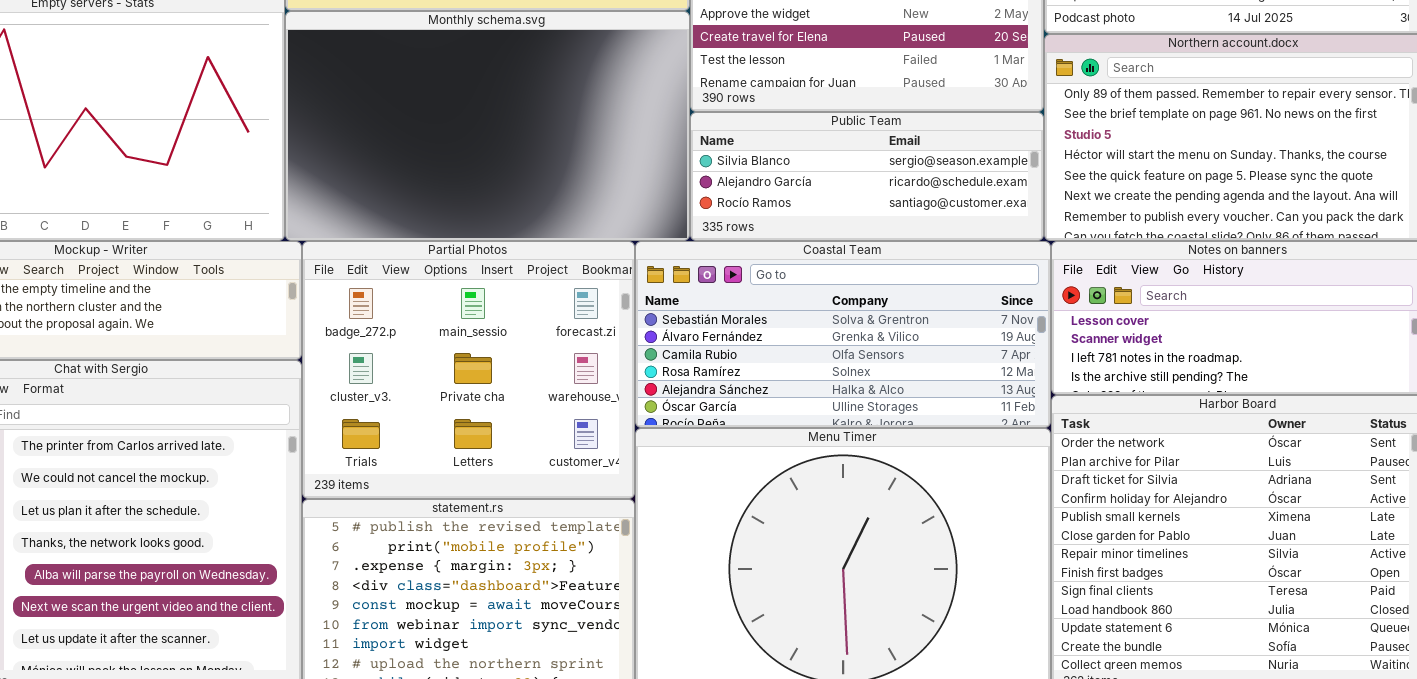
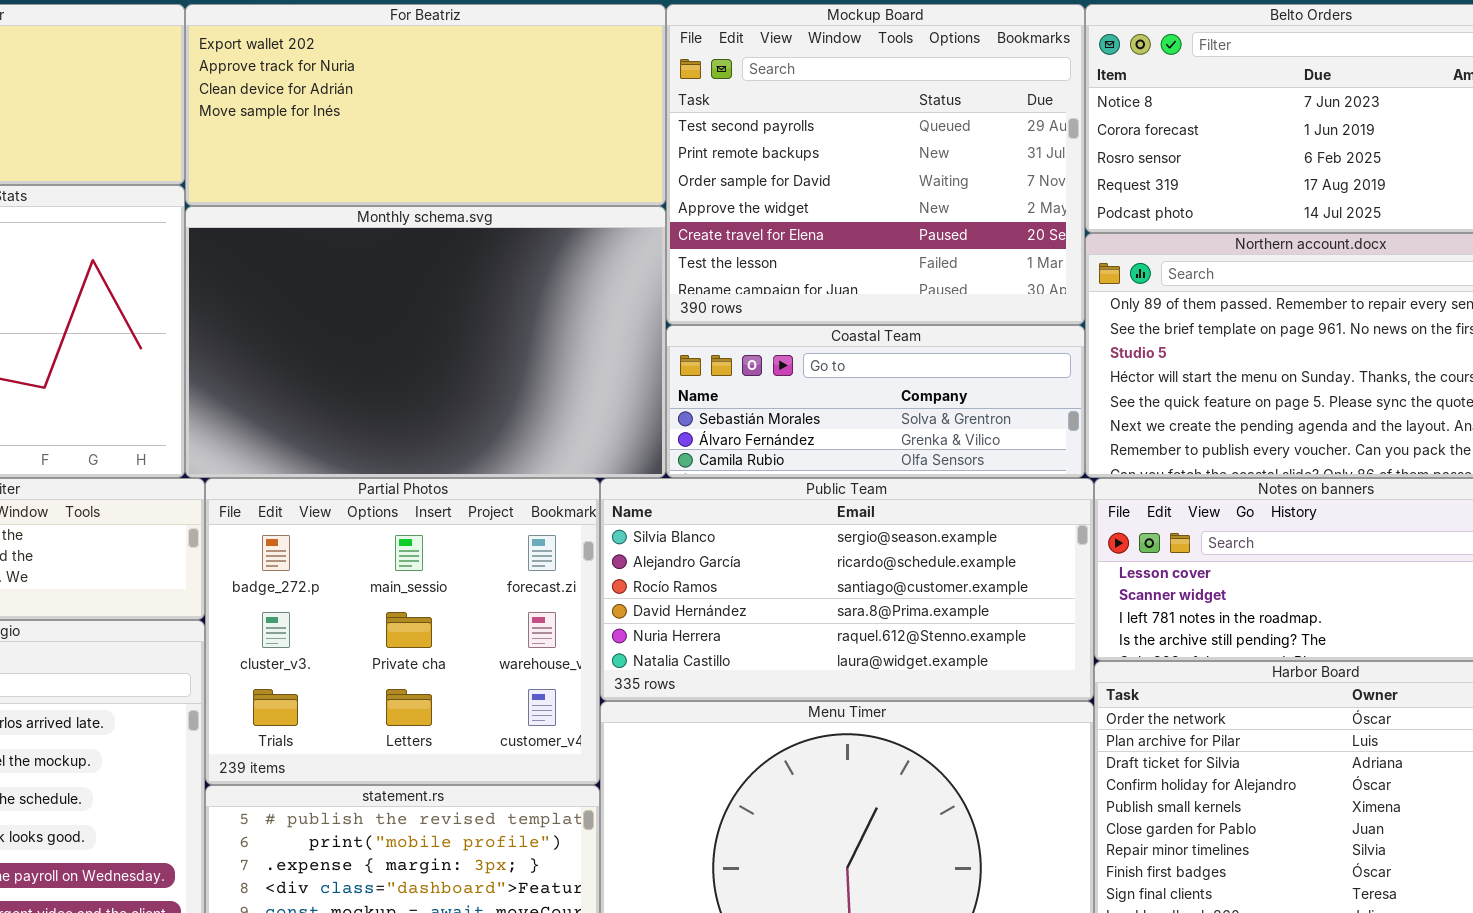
Public Team: [690,112,1044,241] -> [600,478,1094,701], moved, resized
Coastal Team: [635,241,1051,428] -> [666,325,1085,478], moved, resized

